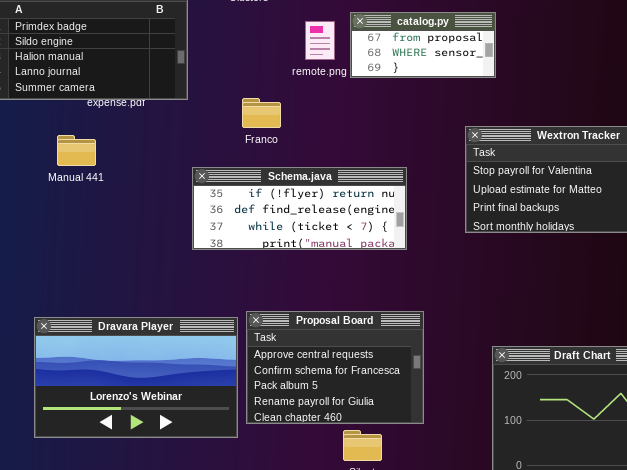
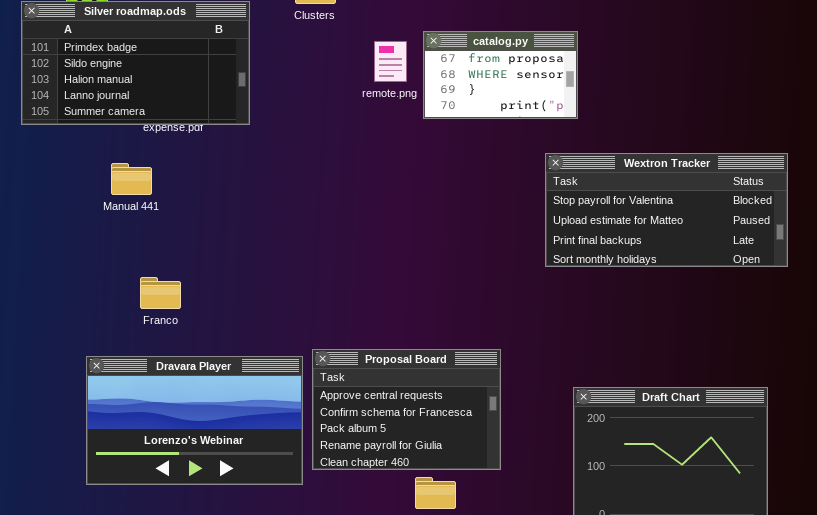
catalog.py: [350,12,496,78] -> [423,31,578,119], resized
Franco: [242,98,281,128] -> [140,277,181,309], moved
Schema.java: [192,167,407,250] -> none, closed

